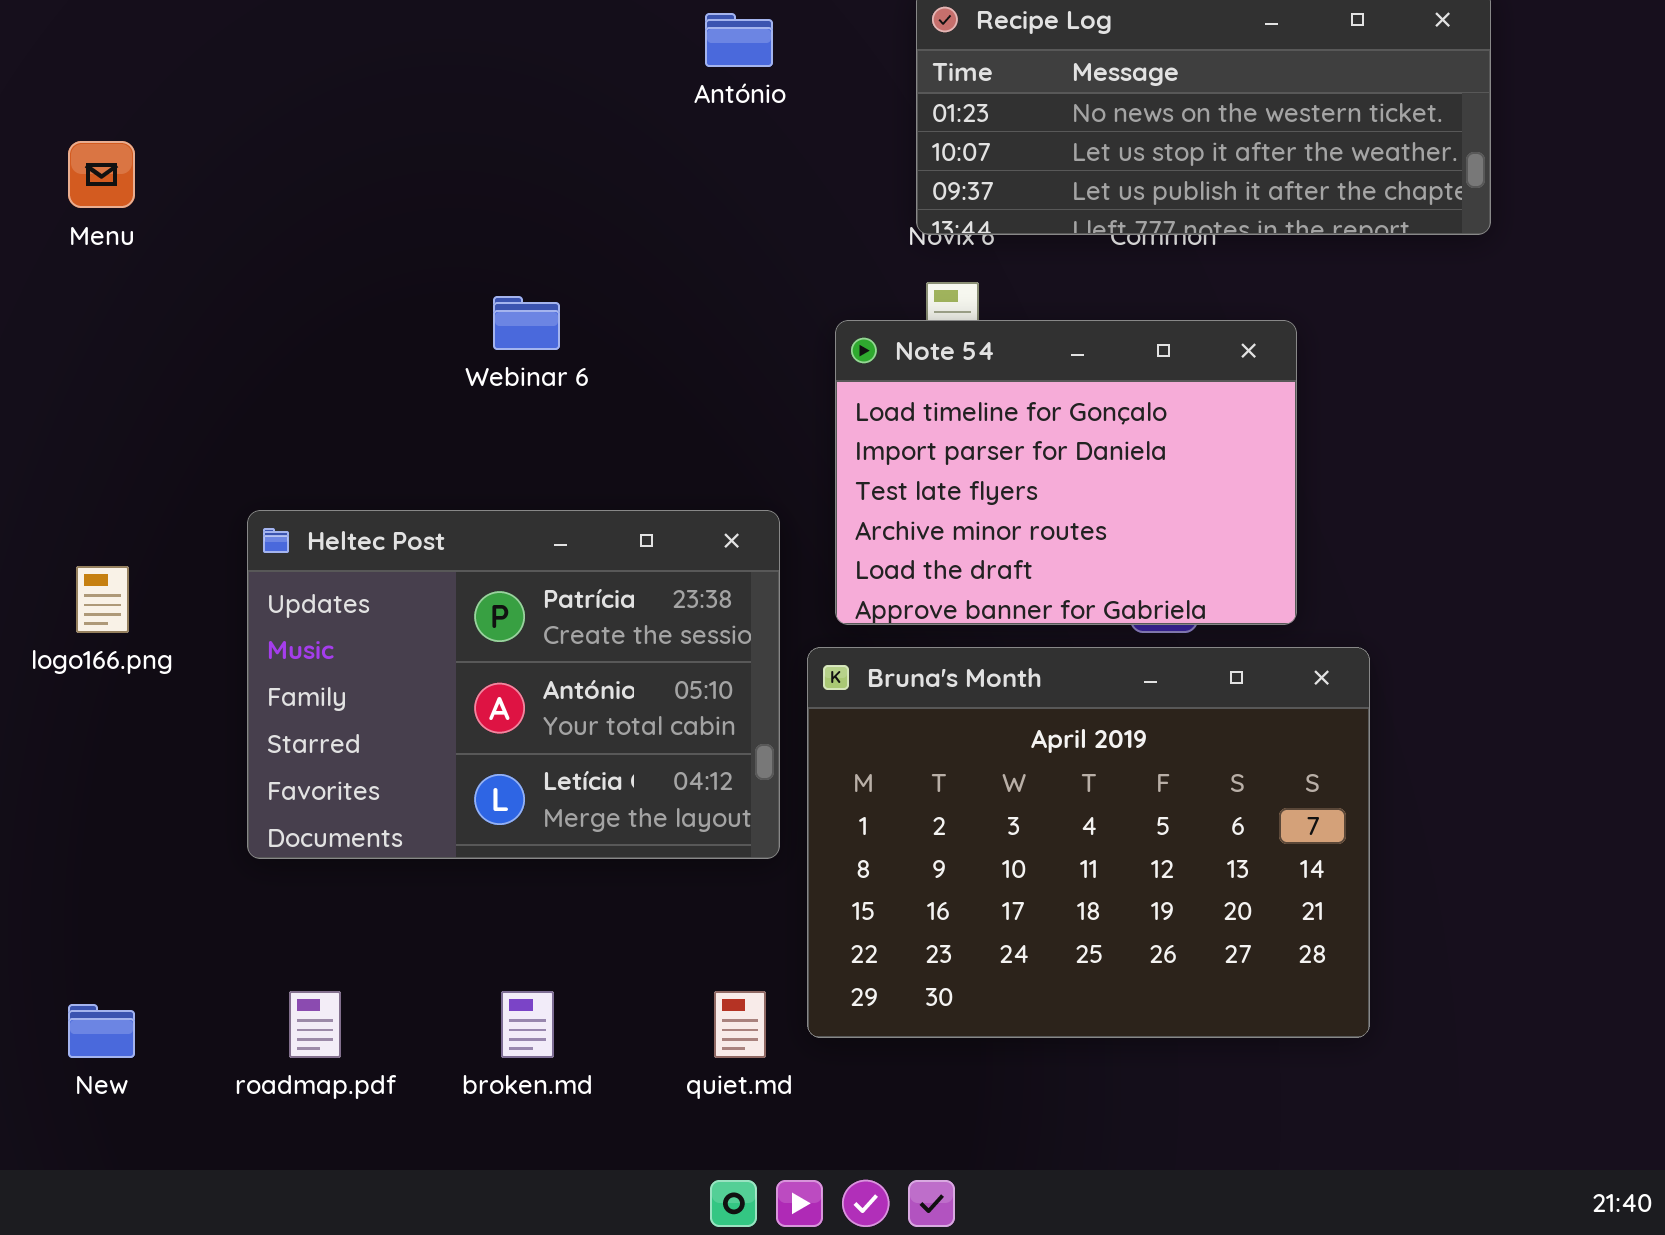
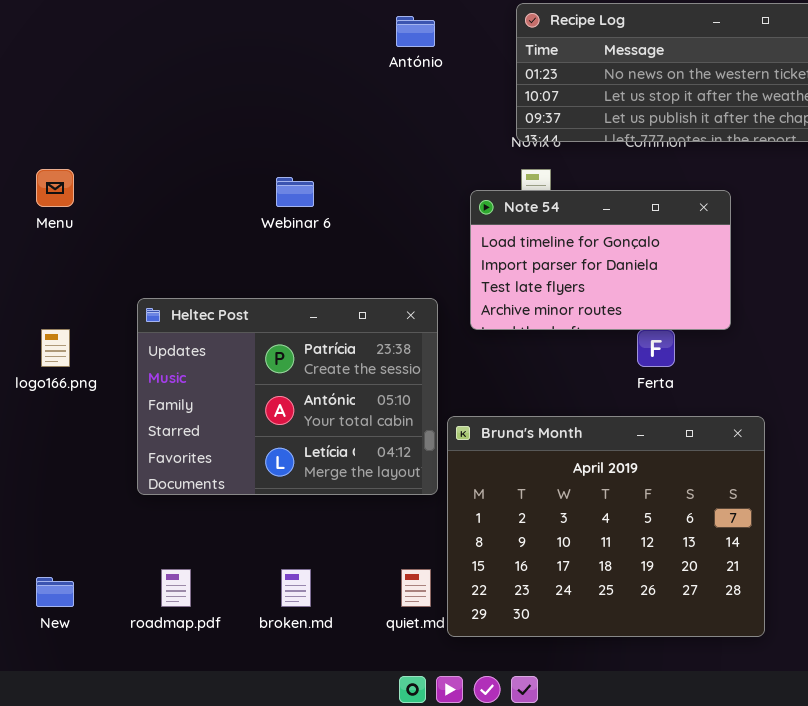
Menu: [68,141,135,208] -> [36,169,74,207], moved
Note 54: [835,320,1297,625] -> [470,190,731,330], resized
Bruna's Month: [807,647,1370,1038] -> [447,416,765,637], moved

